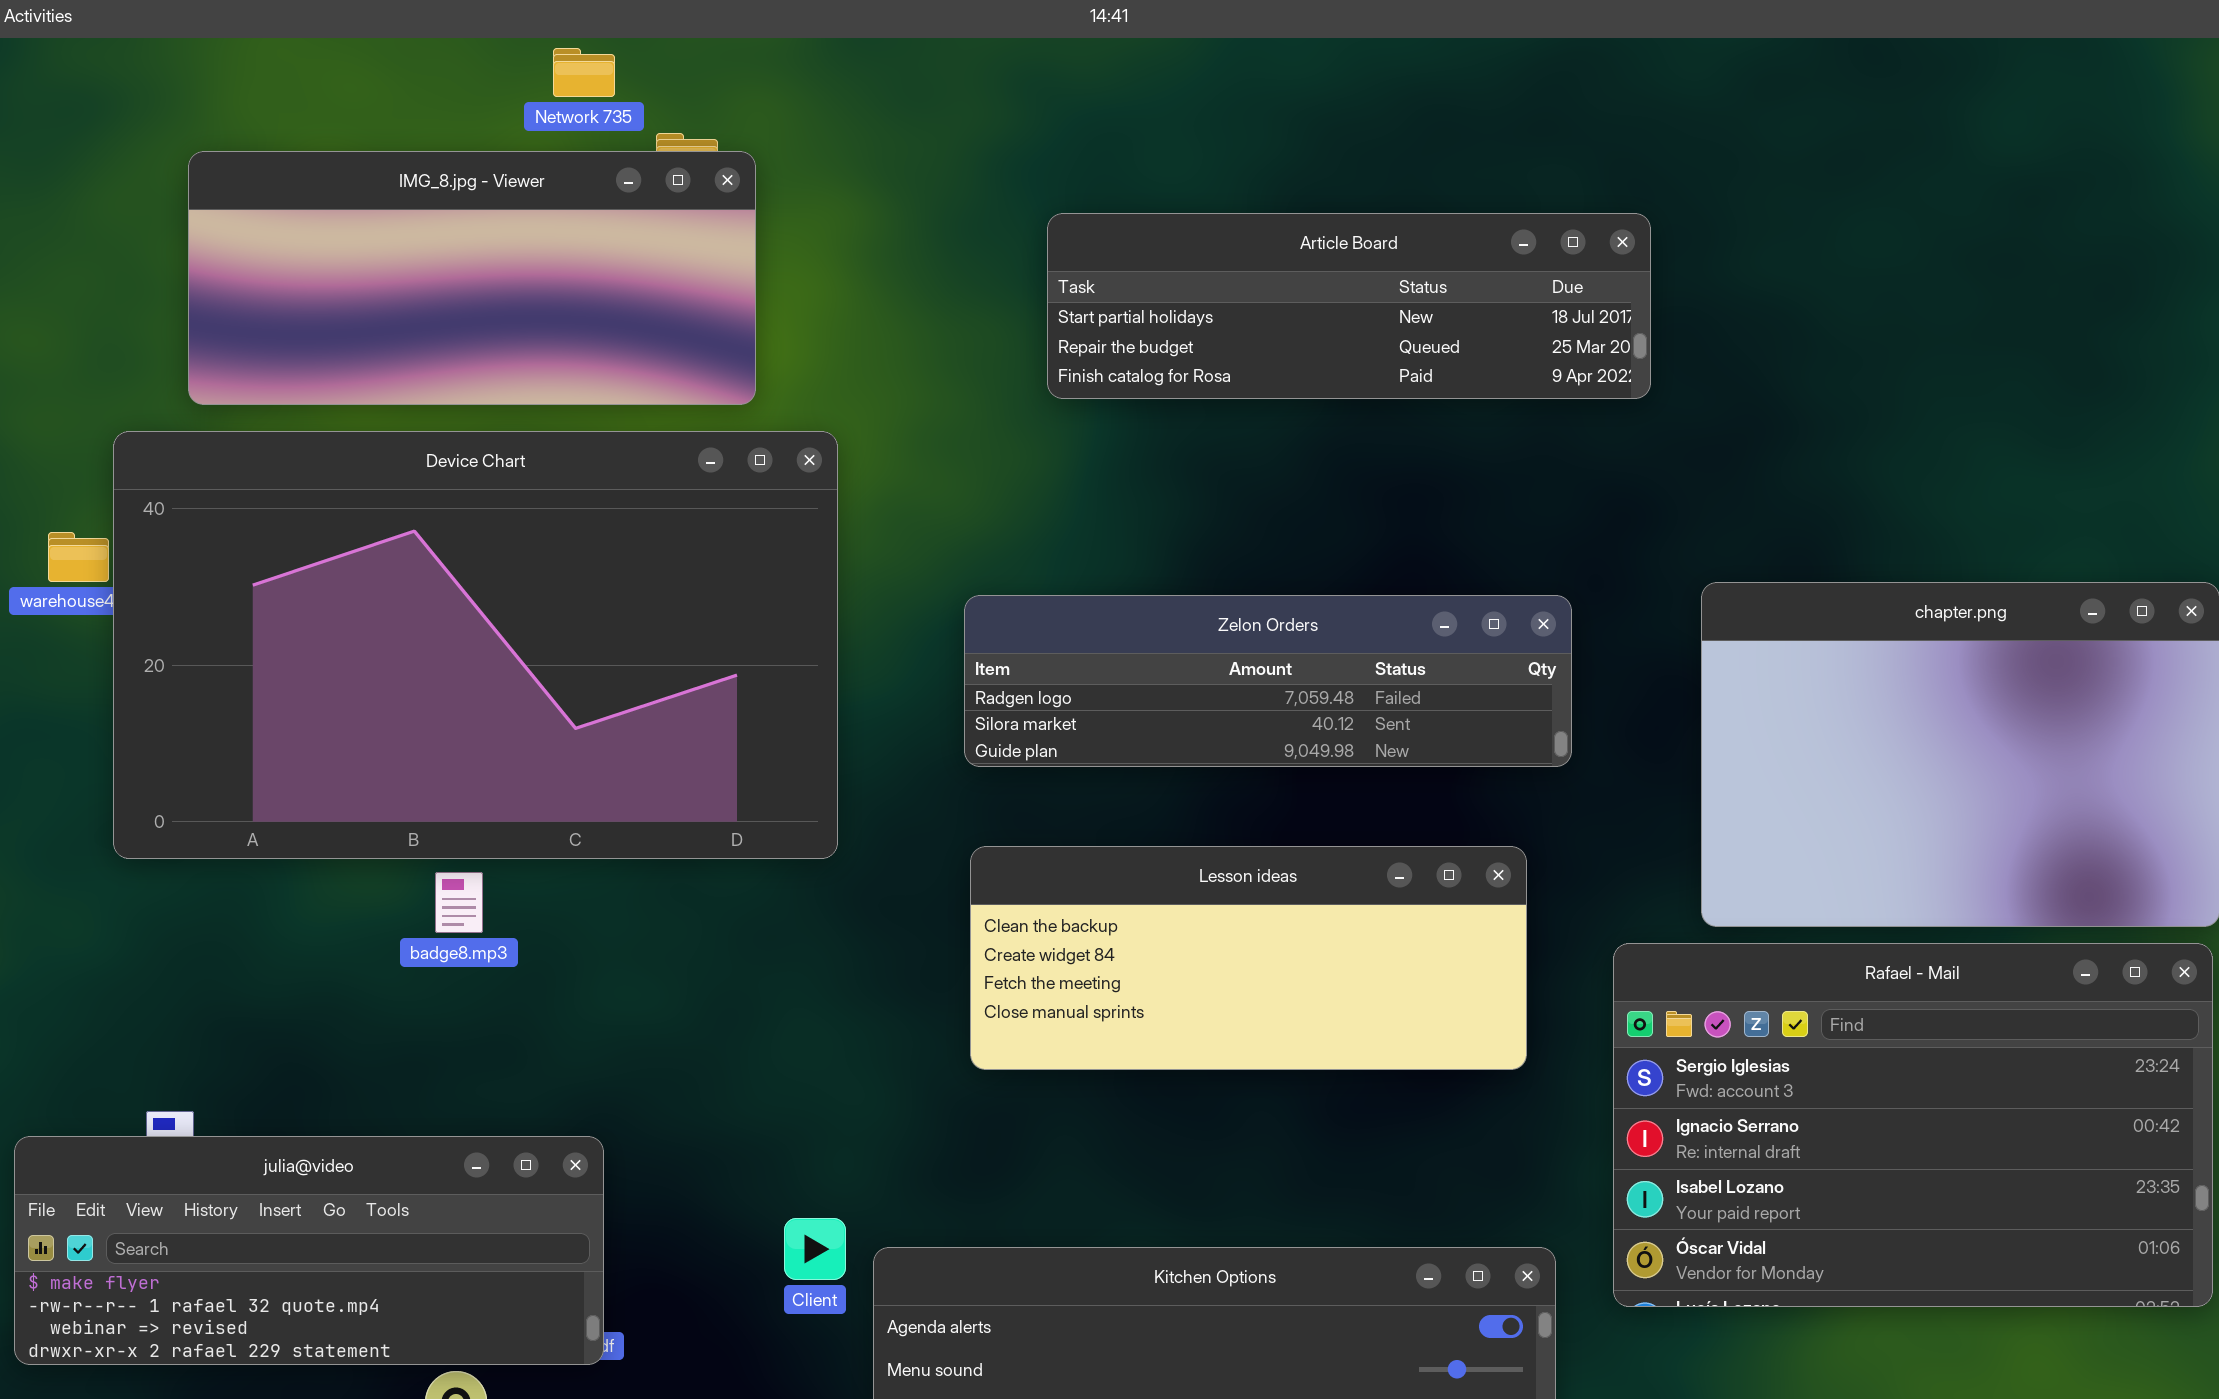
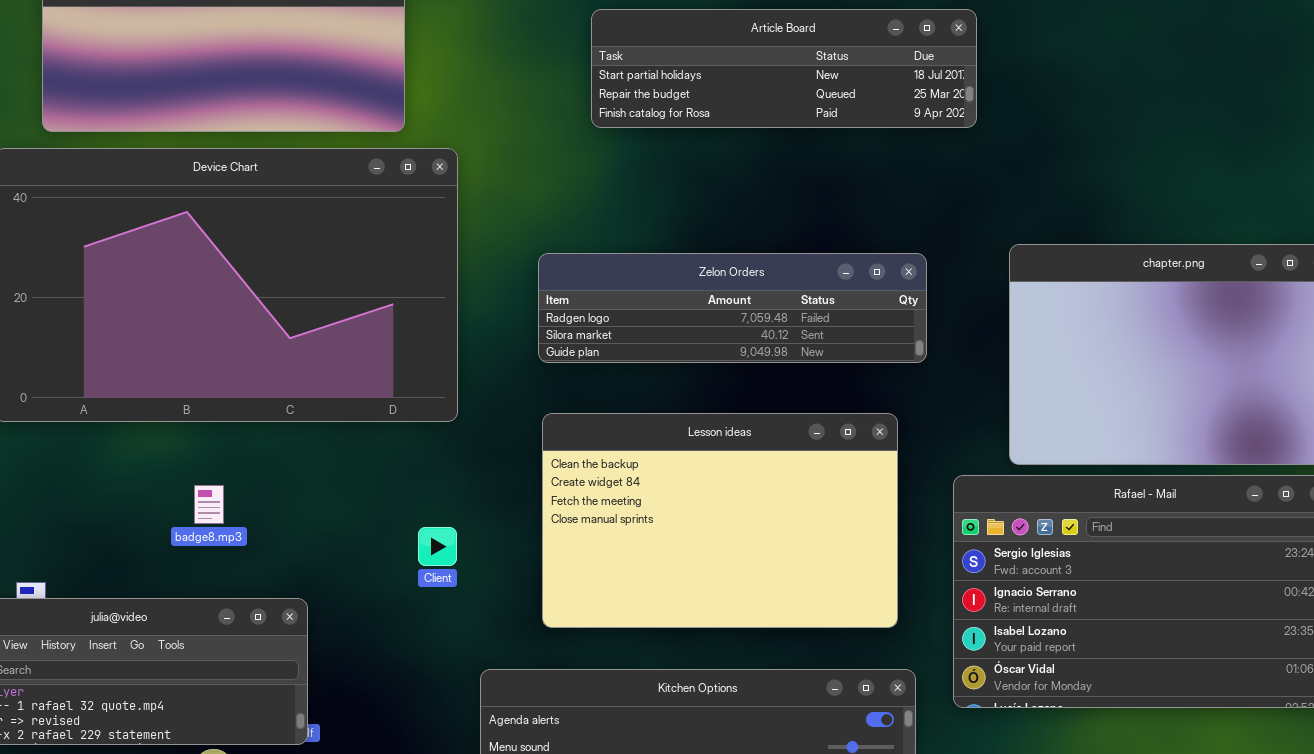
Lesson ideas: [970,846,1527,1070] -> [542,413,898,628], resized
badge8.mp3: [435,872,483,933] -> [194,485,224,524], moved
Client: [784,1218,846,1280] -> [418,527,457,566], moved

